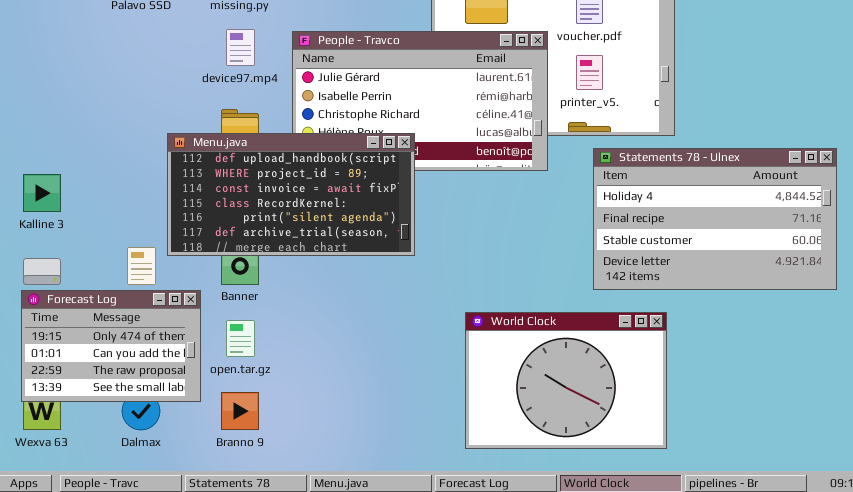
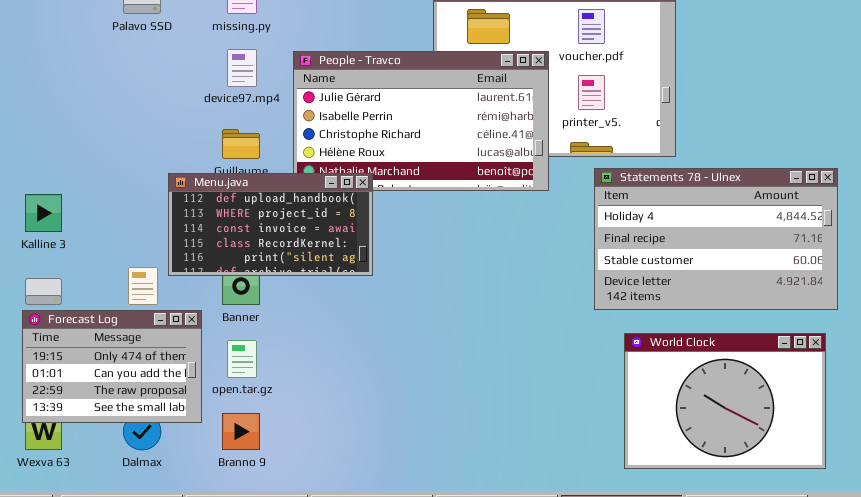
Menu.java: [167,133,415,256] -> [168,173,373,276], resized
World Clock: [465,312,667,449] -> [624,333,826,469], moved

